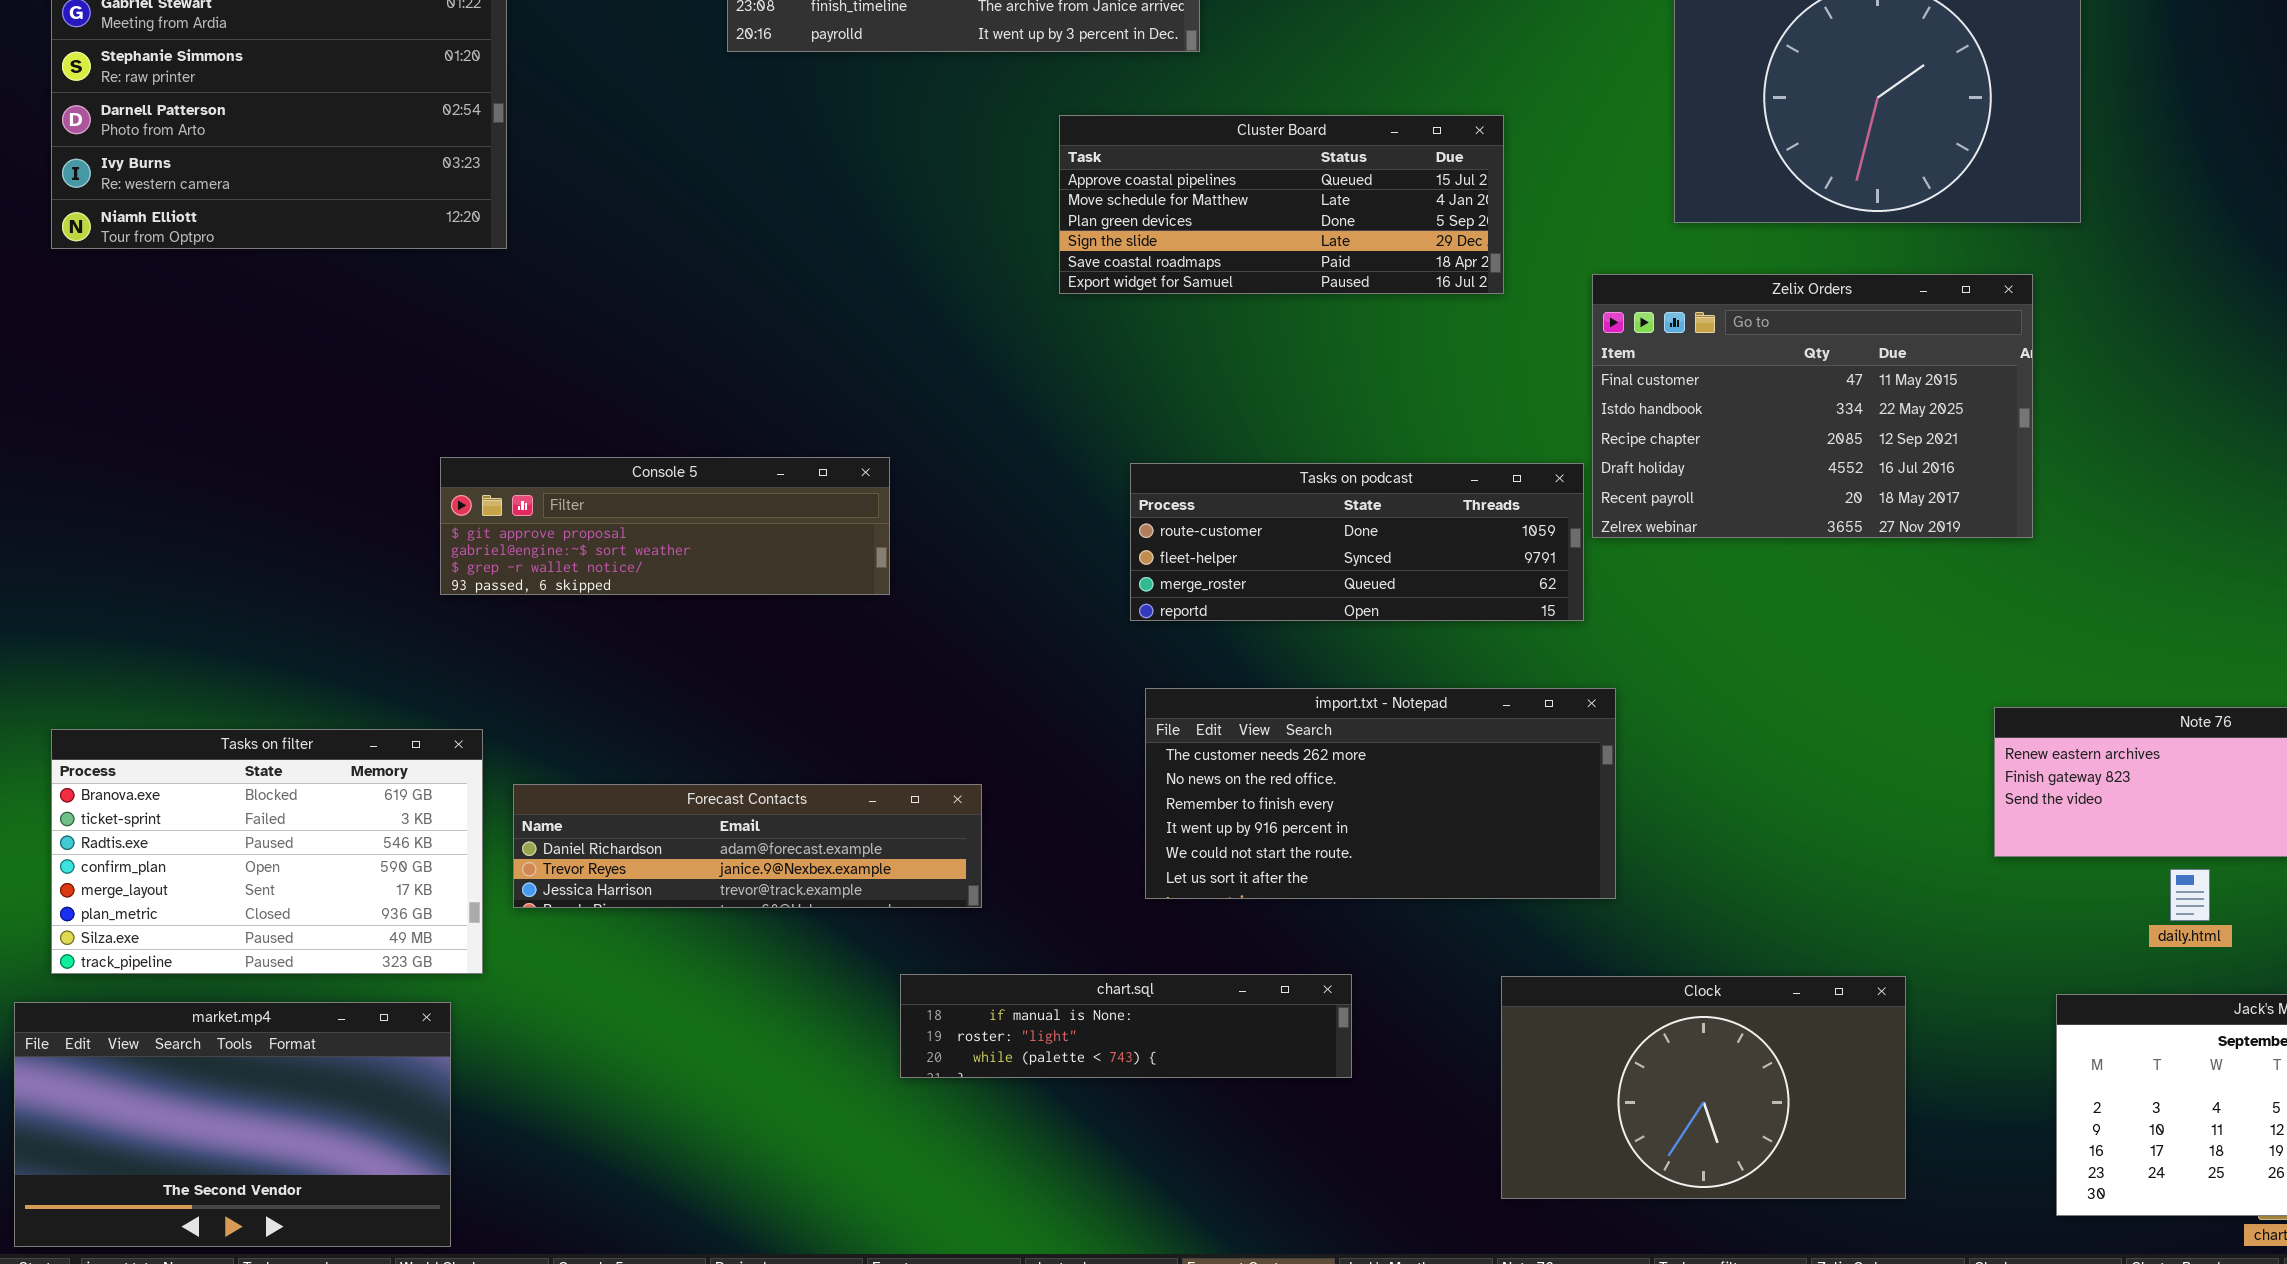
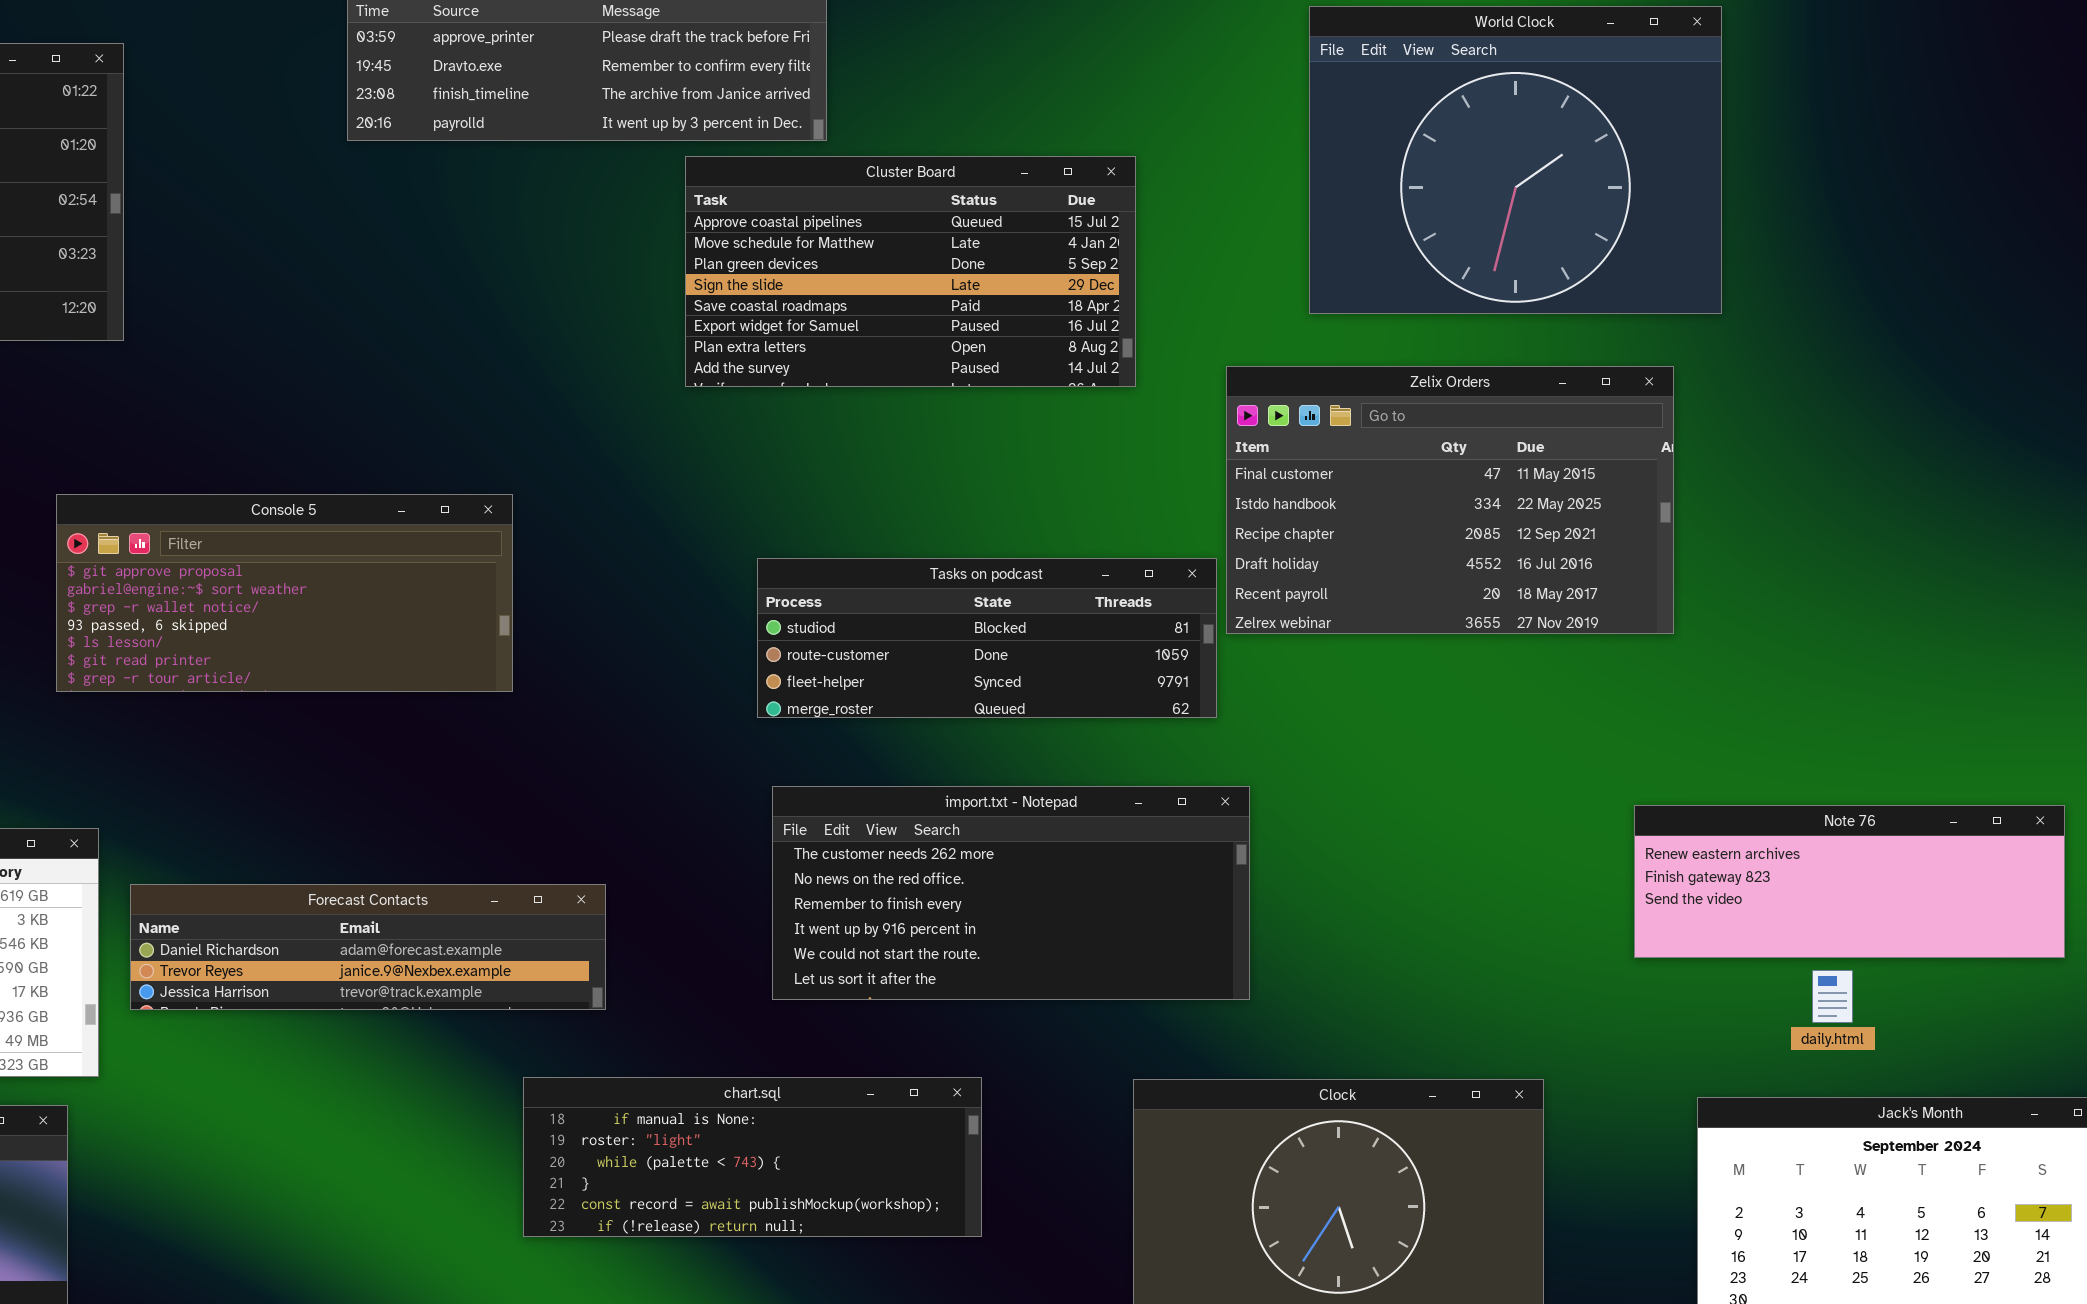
Cluster Board: [1059,115,1504,294] -> [685,156,1136,387], resized
Console 5: [440,457,890,595] -> [56,494,513,692], resized
Tasks on podcast: [1130,463,1584,621] -> [757,558,1217,718], scrolled up 1 row
chart.sql: [900,974,1352,1078] -> [523,1077,982,1237], resized

